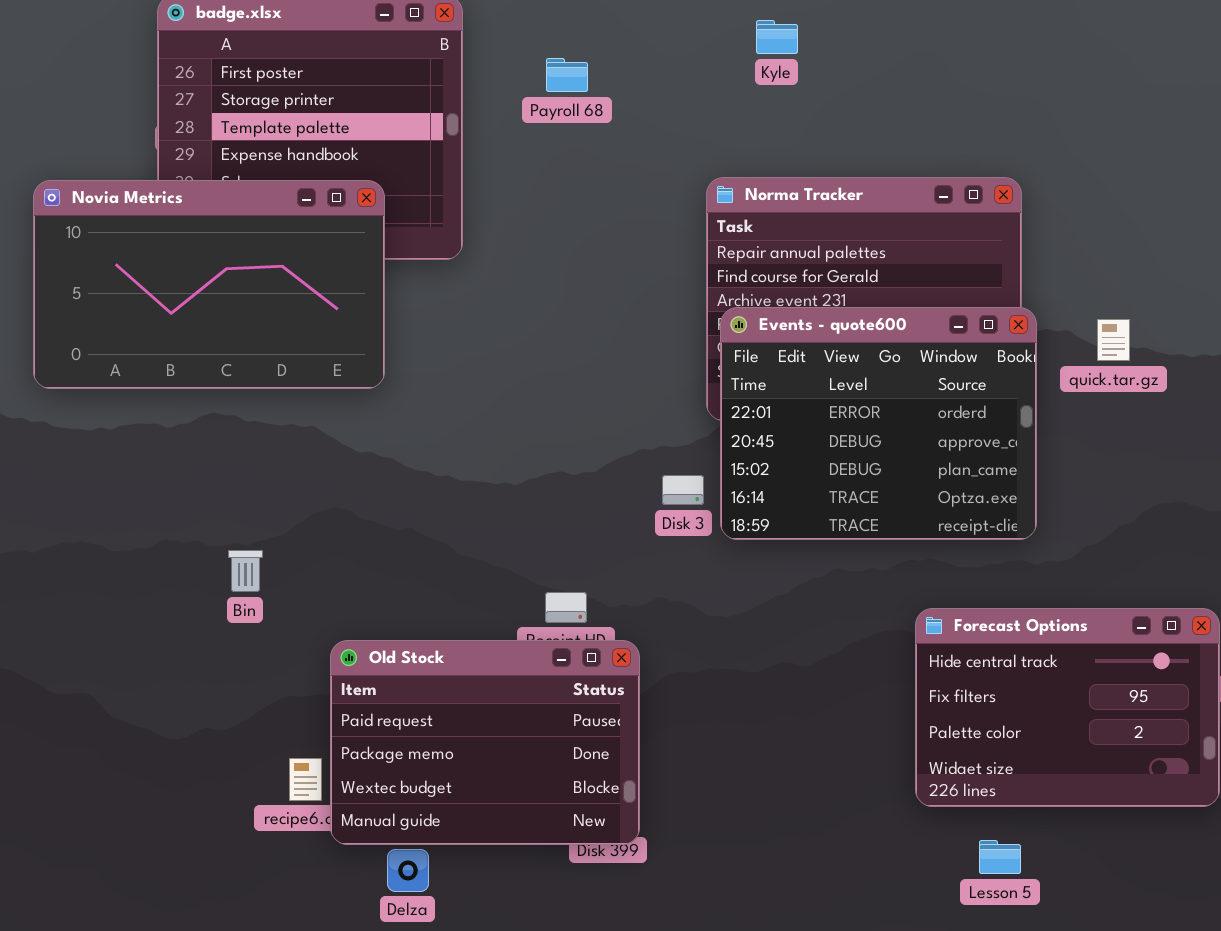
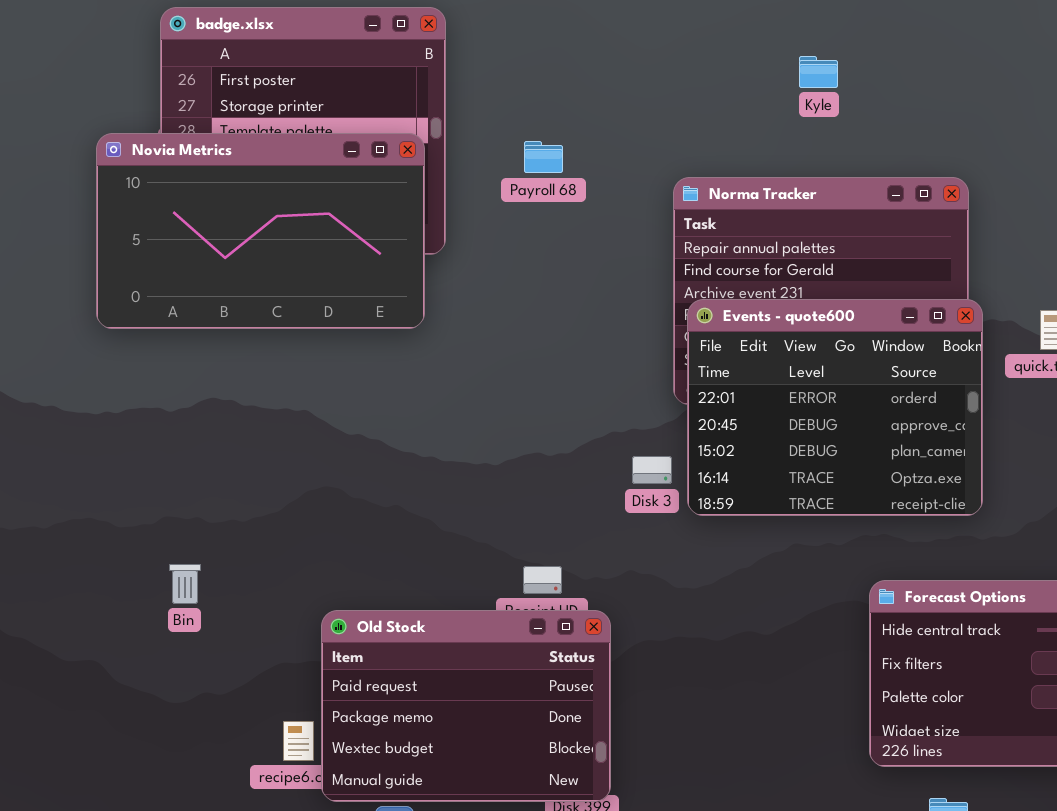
Kyle: [756,20,798,54] -> [799,56,838,88], moved
Payroll 68: [546,58,588,92] -> [524,141,563,173], moved
Novia Metrics: [33,180,385,389] -> [96,133,425,329], moved
Bin: [228,550,263,592] -> [169,564,201,604], moved

